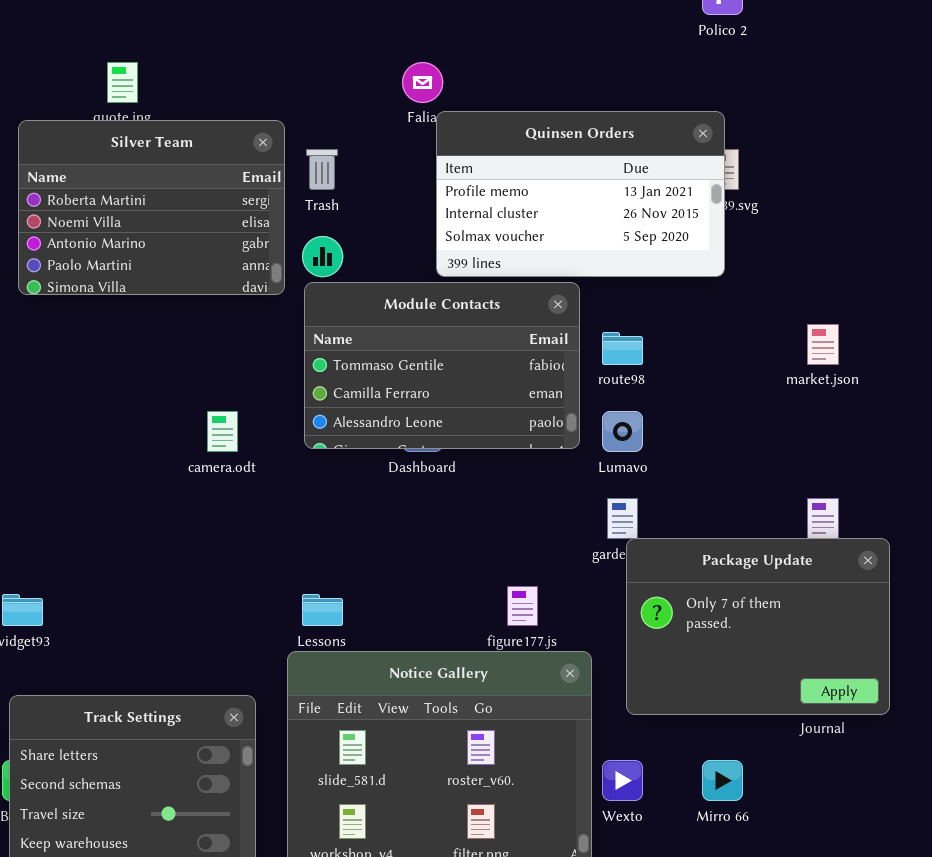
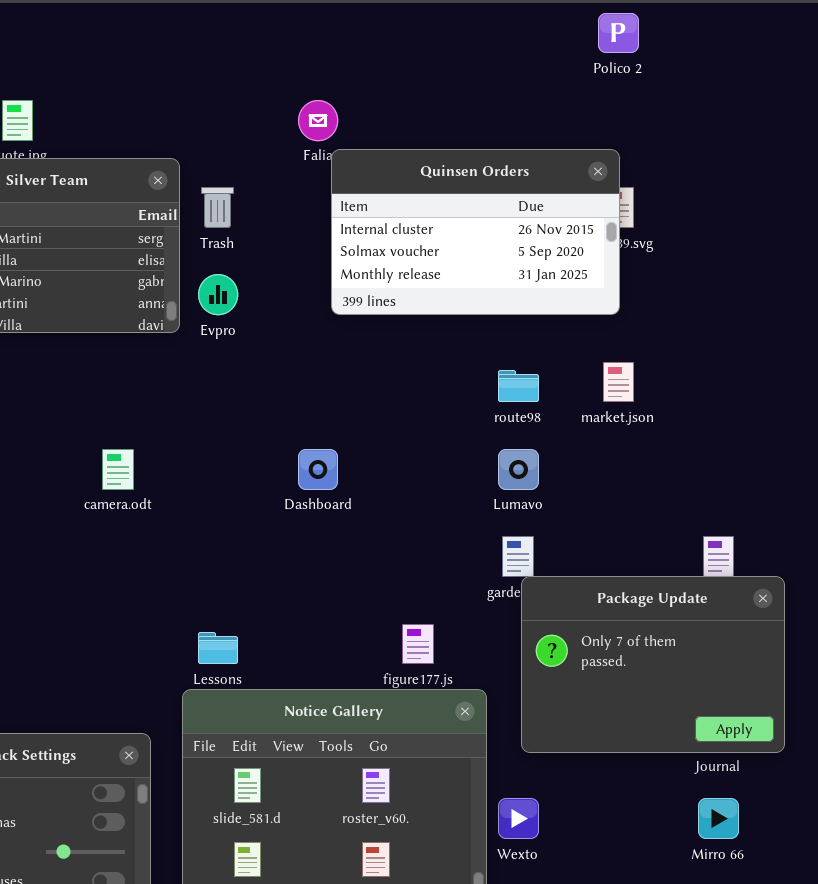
Quinsen Orders: [436,111,725,277] -> [331,149,620,315], scrolled down 1 row
Module Contacts: [304,282,580,449] -> none, closed
market.json: [807,324,839,365] -> [603,362,634,402], moved
Mirro 66: [702,760,743,801] -> [698,798,739,839], moved

